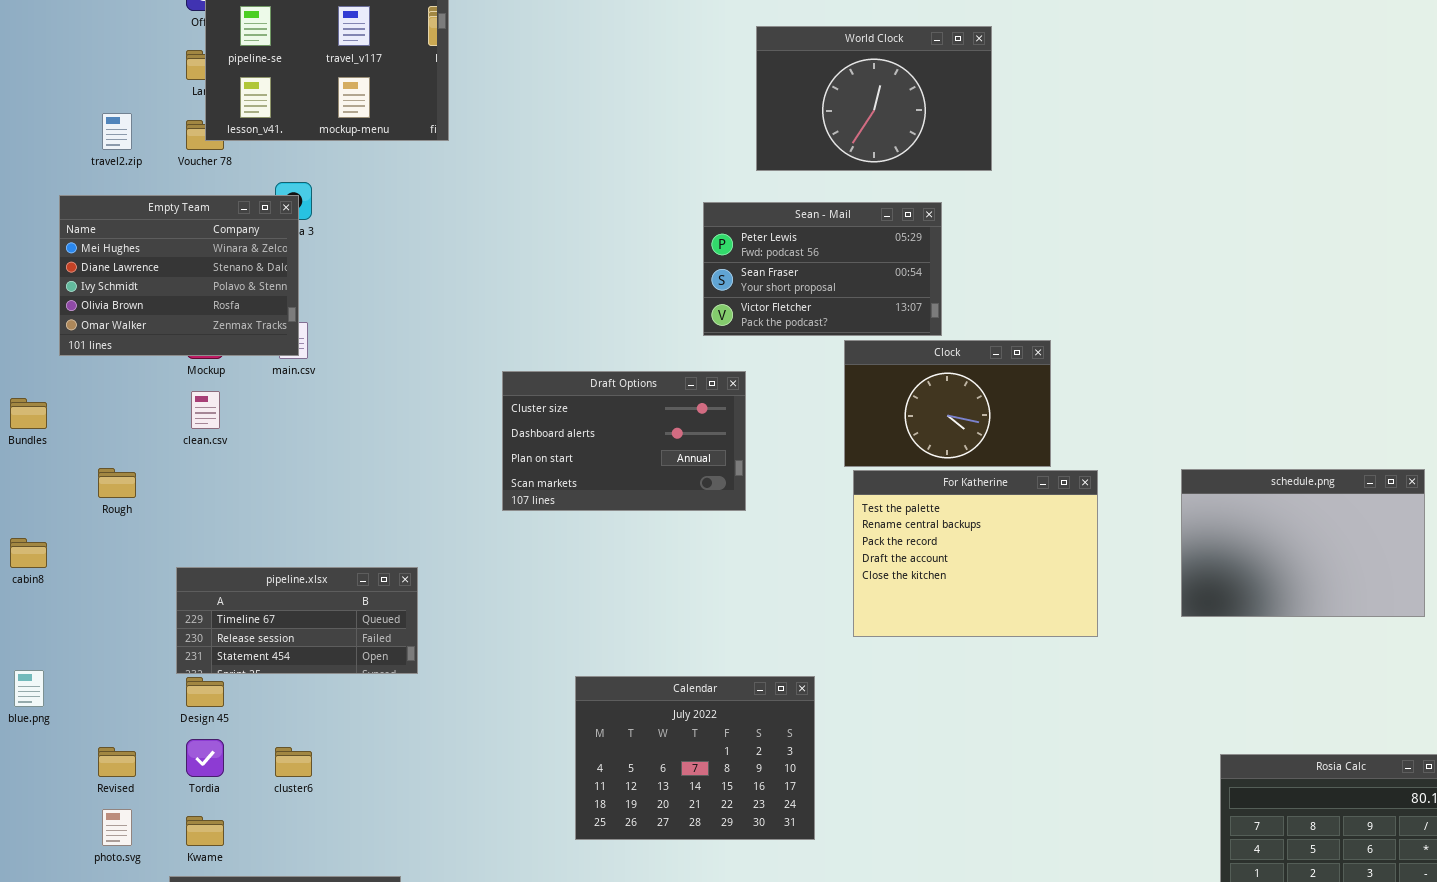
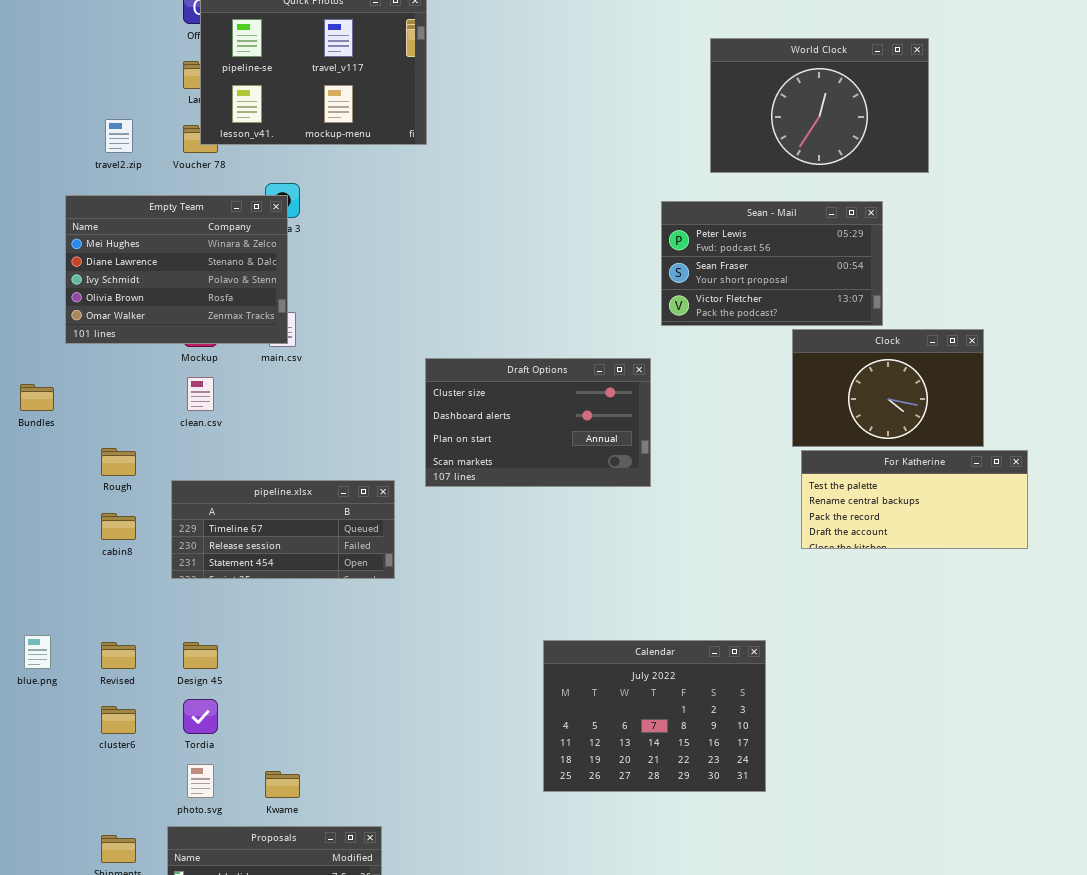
Draft Options: [502,371,746,511] -> [425,358,651,487], moved
For Katherine: [853,470,1098,637] -> [801,450,1028,549], resized
cabin8: [10,538,47,568] -> [101,513,136,540], moved
pipeline.xlsx: [176,567,418,674] -> [171,480,395,579], moved
Revised: [98,747,136,777] -> [101,642,136,669], moved
cluster6: [275,747,312,777] -> [101,706,136,734], moved
photo.svg: [102,809,132,846] -> [187,764,214,798], moved
Kwame: [186,816,224,846] -> [265,771,300,798], moved

